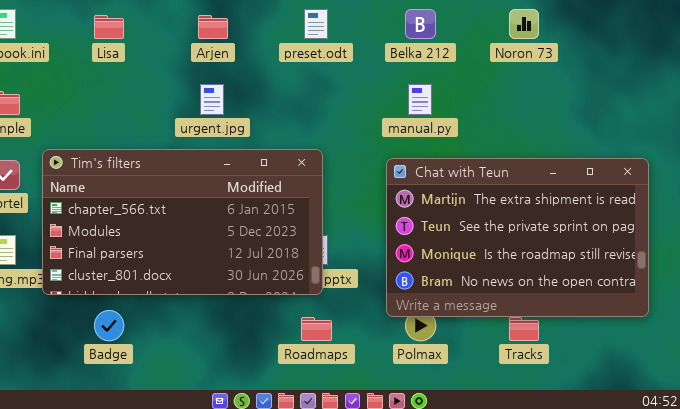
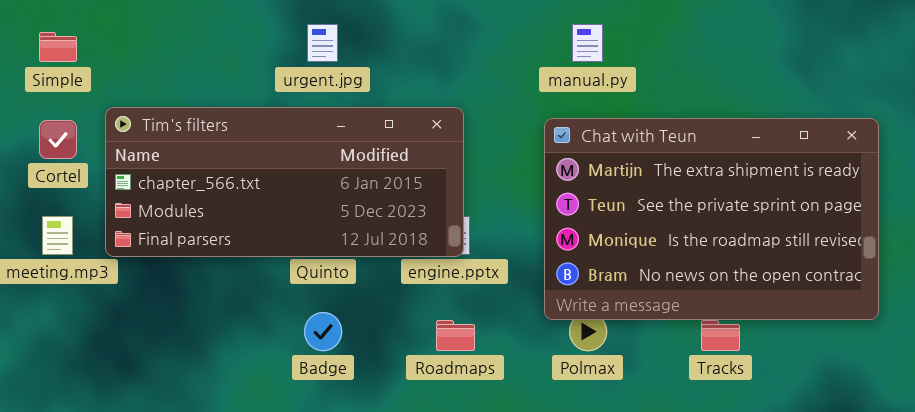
Tim's filters: [42,149,323,295] -> [105,107,464,257], resized
Badge: [94,310,124,341] -> [304,312,342,351], moved

